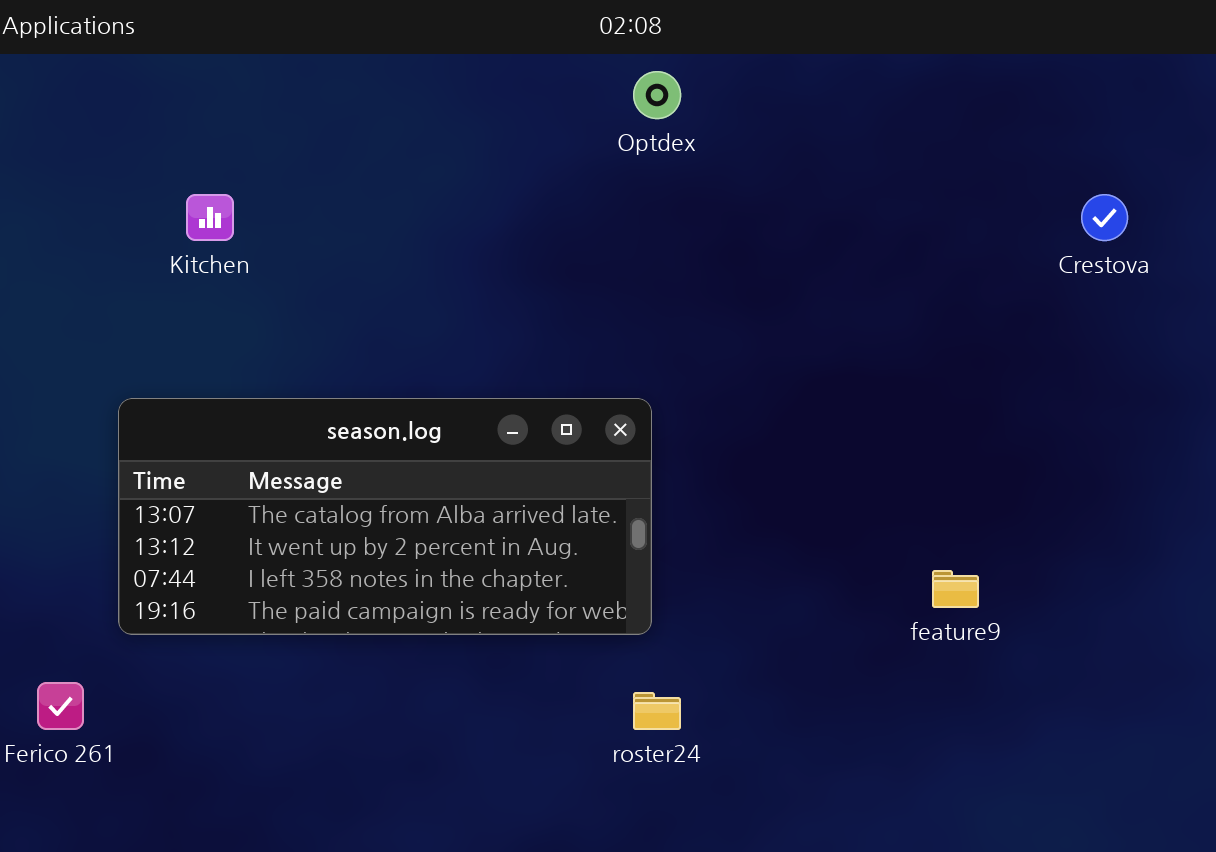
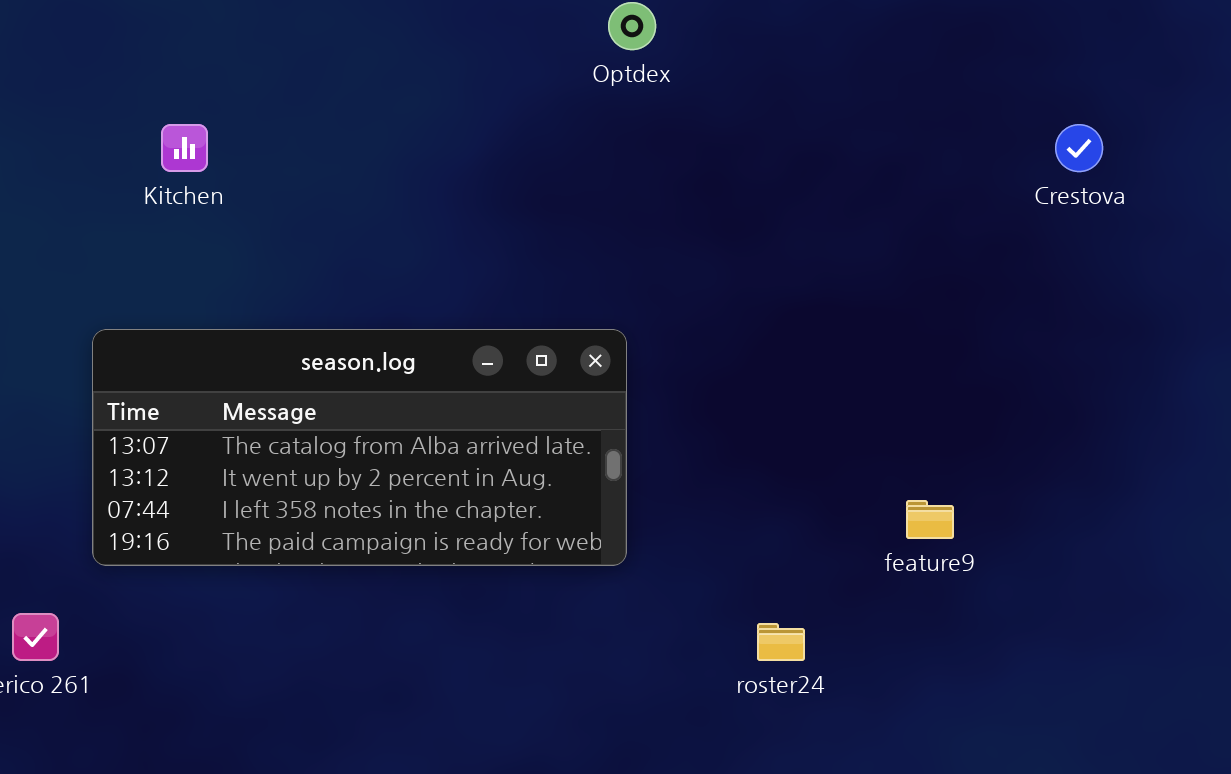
roster24: [633,692,681,730] -> [757,623,805,661], moved

